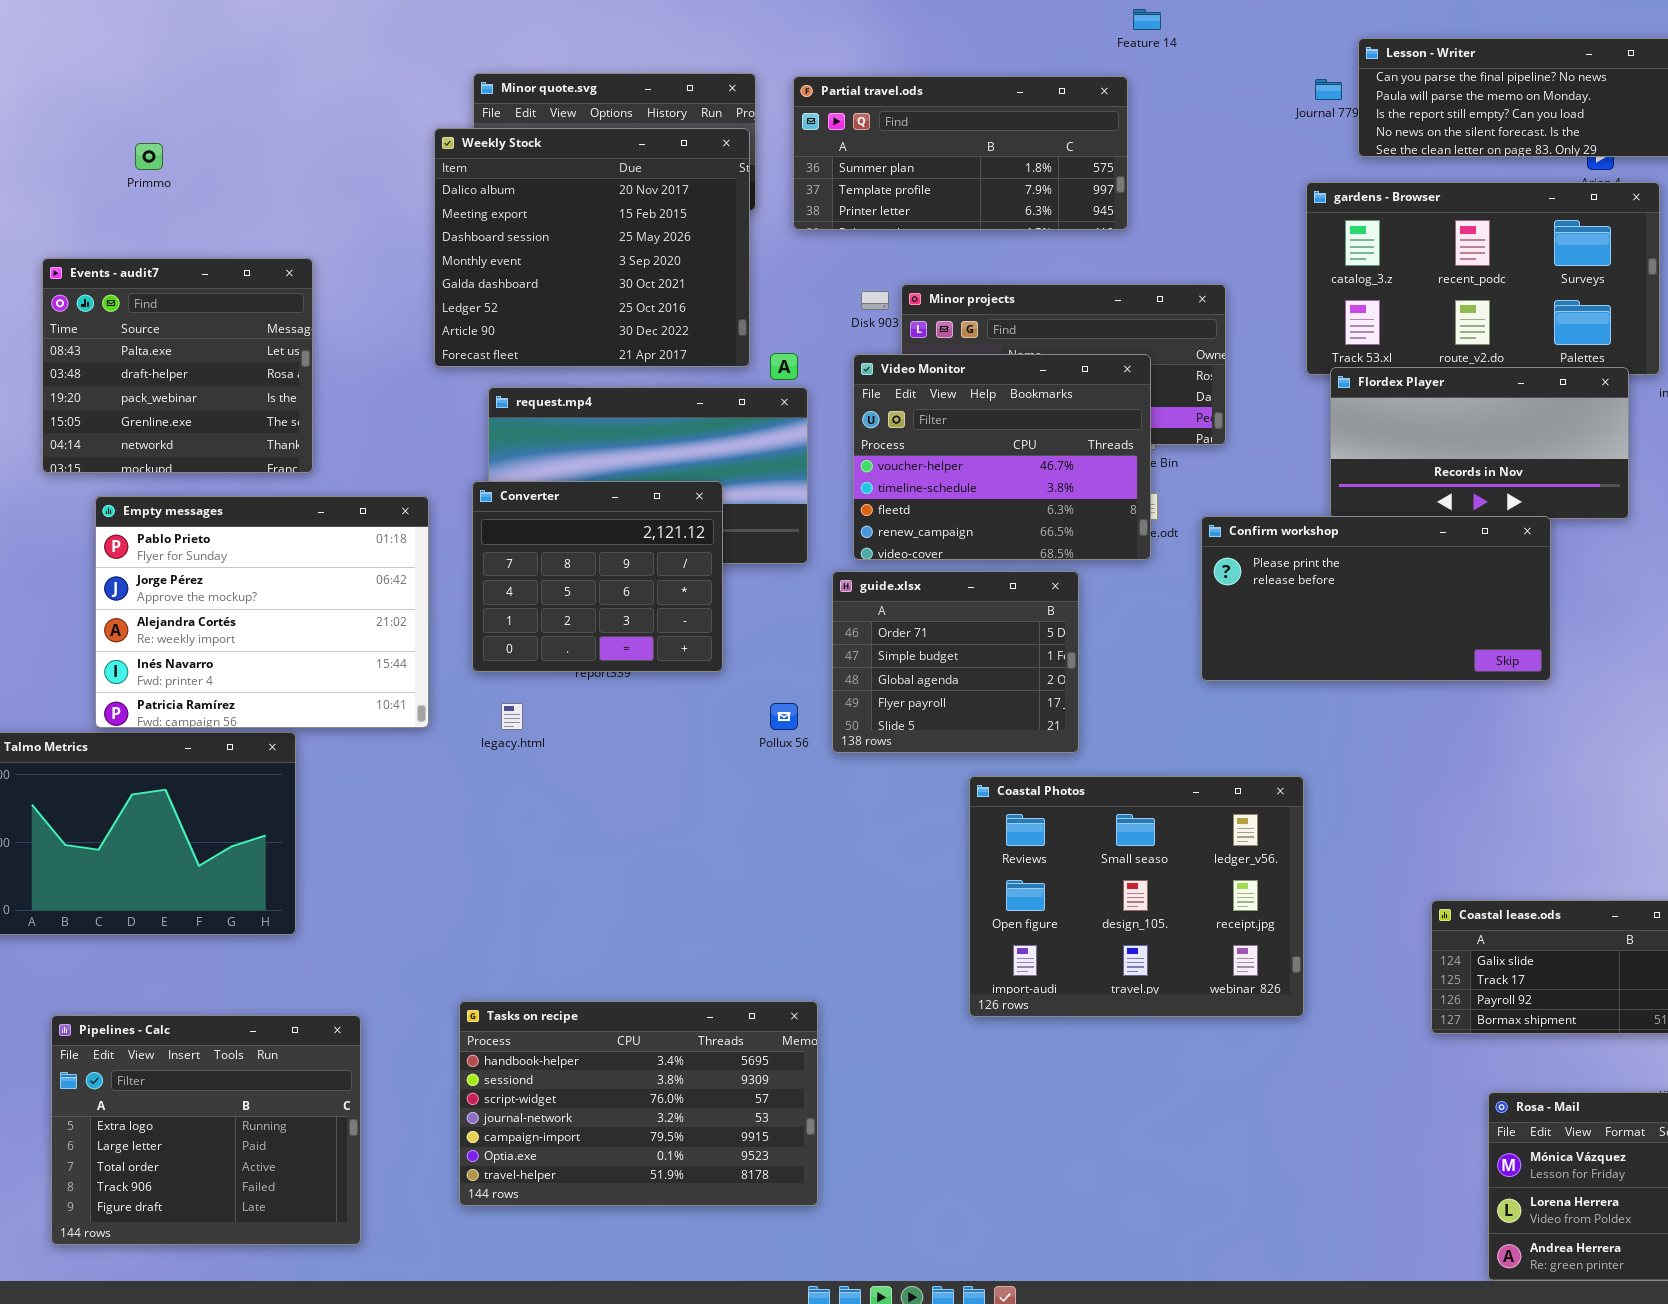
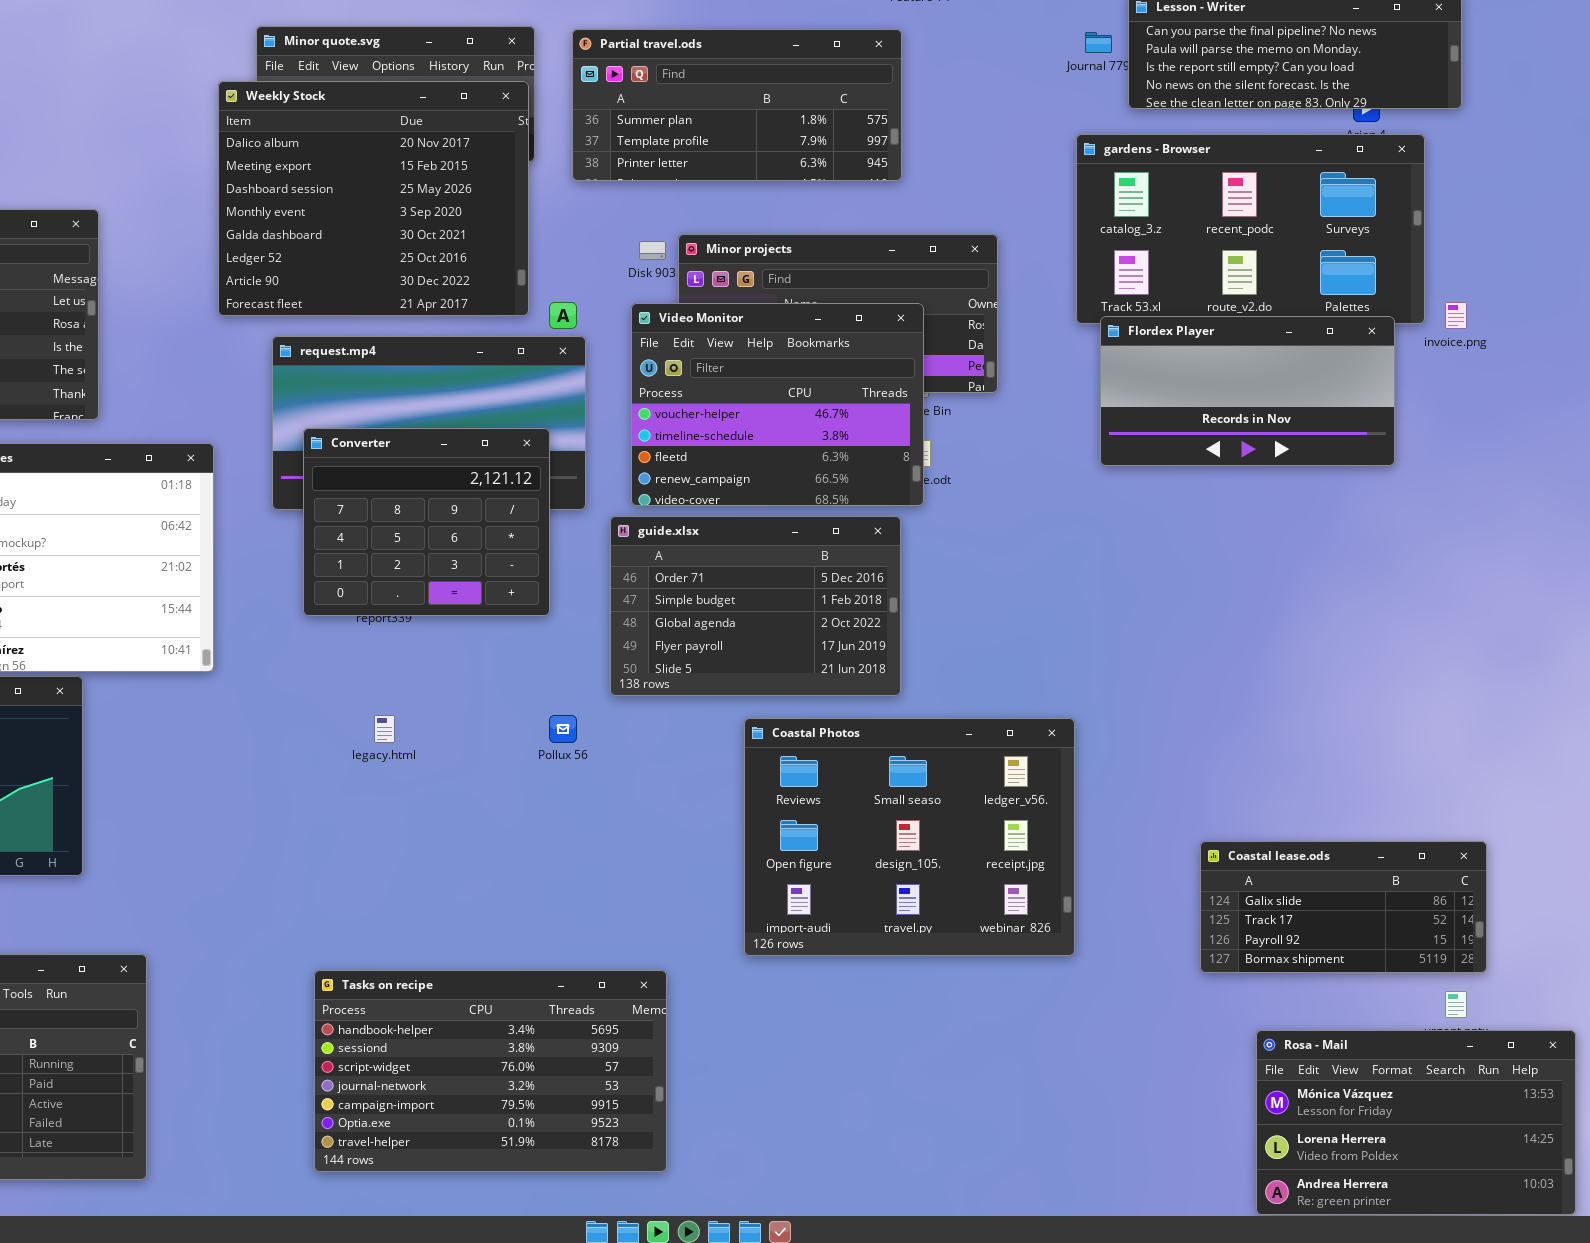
Converter: [472,481,723,672] -> [303,428,550,616], moved
Confirm workshop: [1201,516,1551,681] -> none, closed
guide.xlsx: [832,571,1079,753] -> [610,516,901,696], resized
legacy.html: [501,703,523,730] -> [374,715,395,743], moved
Pollux 56: [770,703,798,730] -> [549,715,577,743], moved
Tasks on recipe: [459,1001,818,1206] -> [314,970,667,1172], moved

